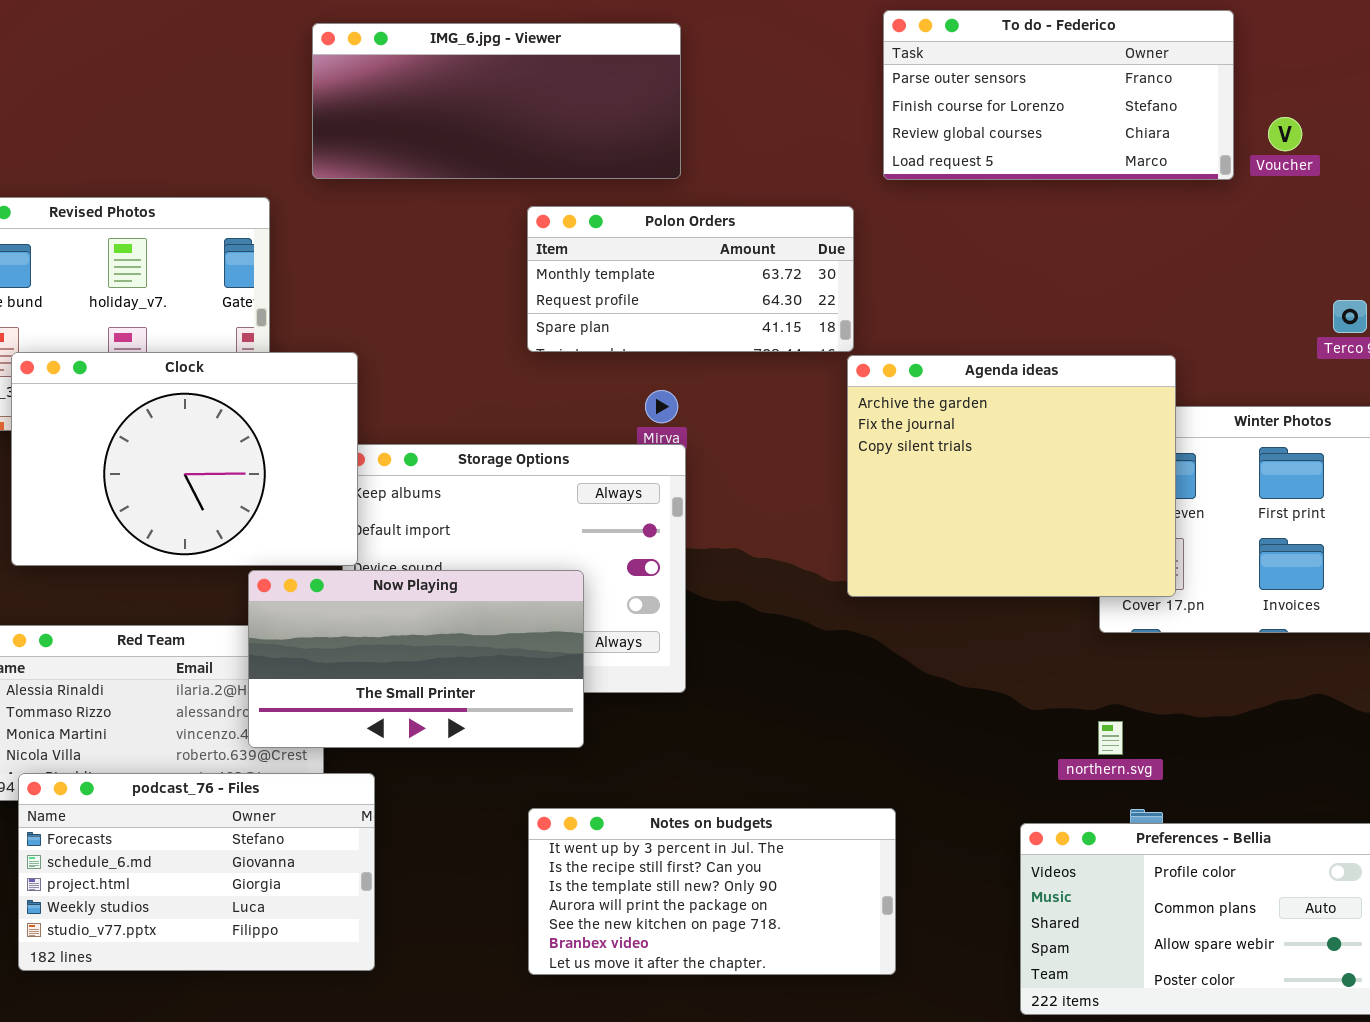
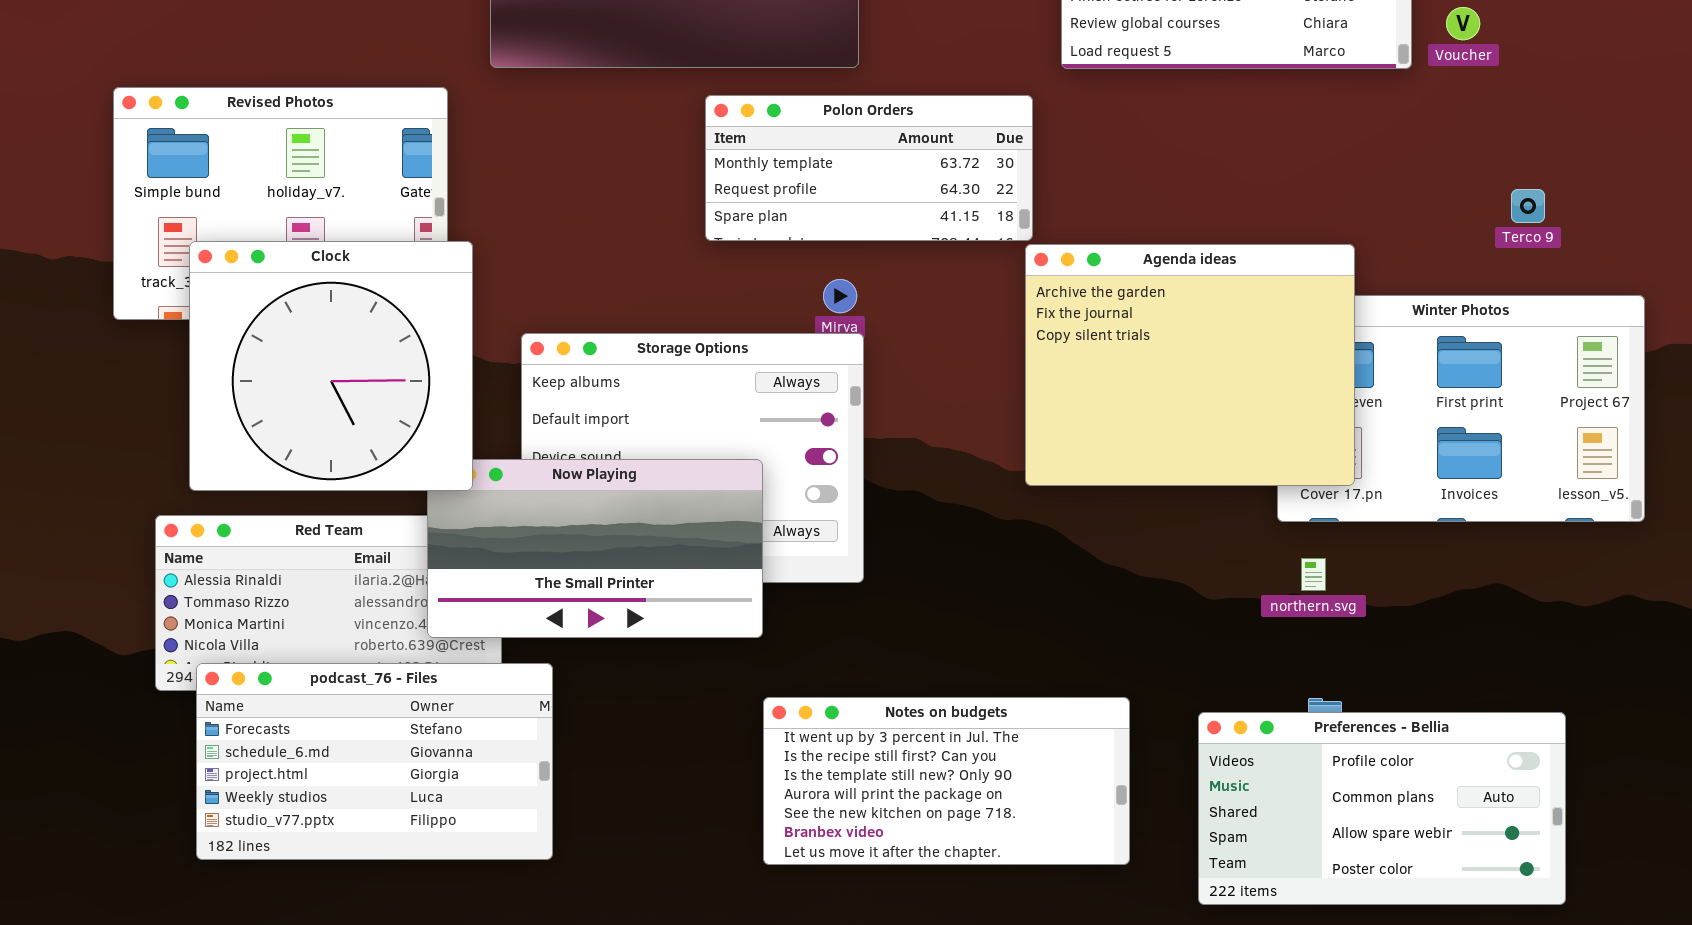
Clock: [11,352,358,566] -> [189,241,473,491], resized
northern.svg: [1098,721,1123,755] -> [1301,558,1326,591], moved
Notes on budgets: [528,808,896,975] -> [763,697,1130,865], moved

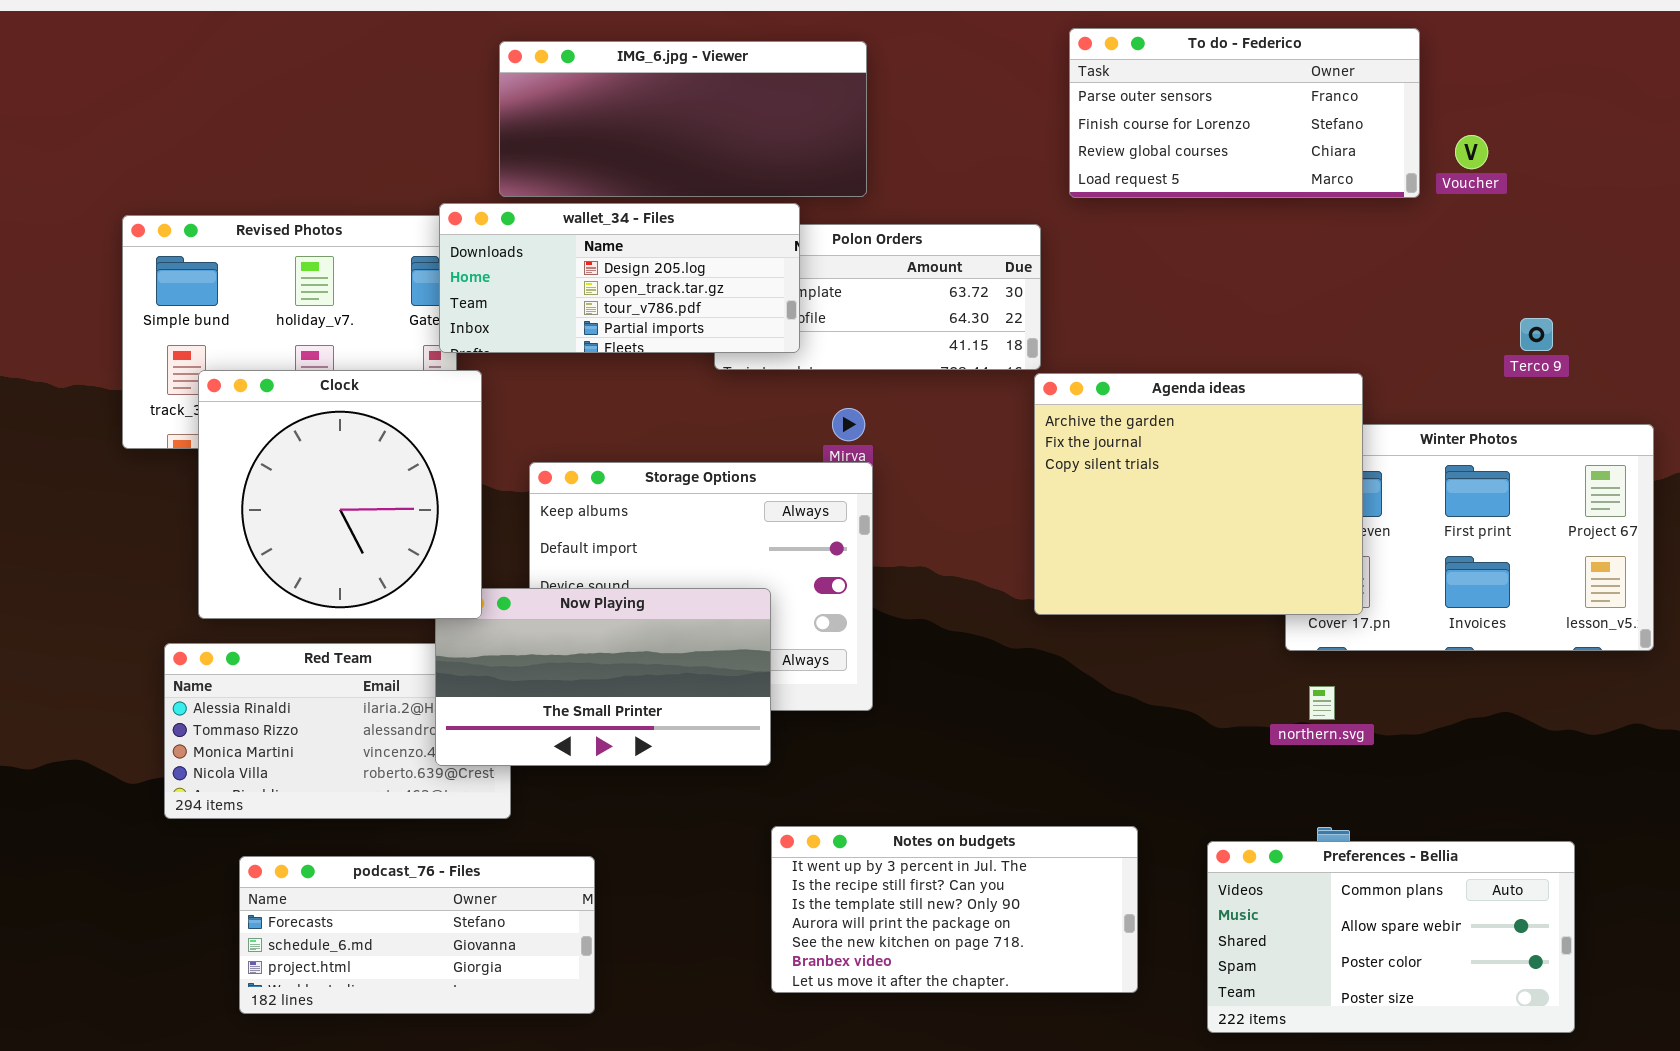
wallet_34 - Files: none -> [439,203,800,353], opened
podcast_76 - Files: [196,663,553,860] -> [239,856,595,1014], moved, resized
Preferences - Bellia: [1198,712,1566,905] -> [1207,841,1575,1033], scrolled down 1 row

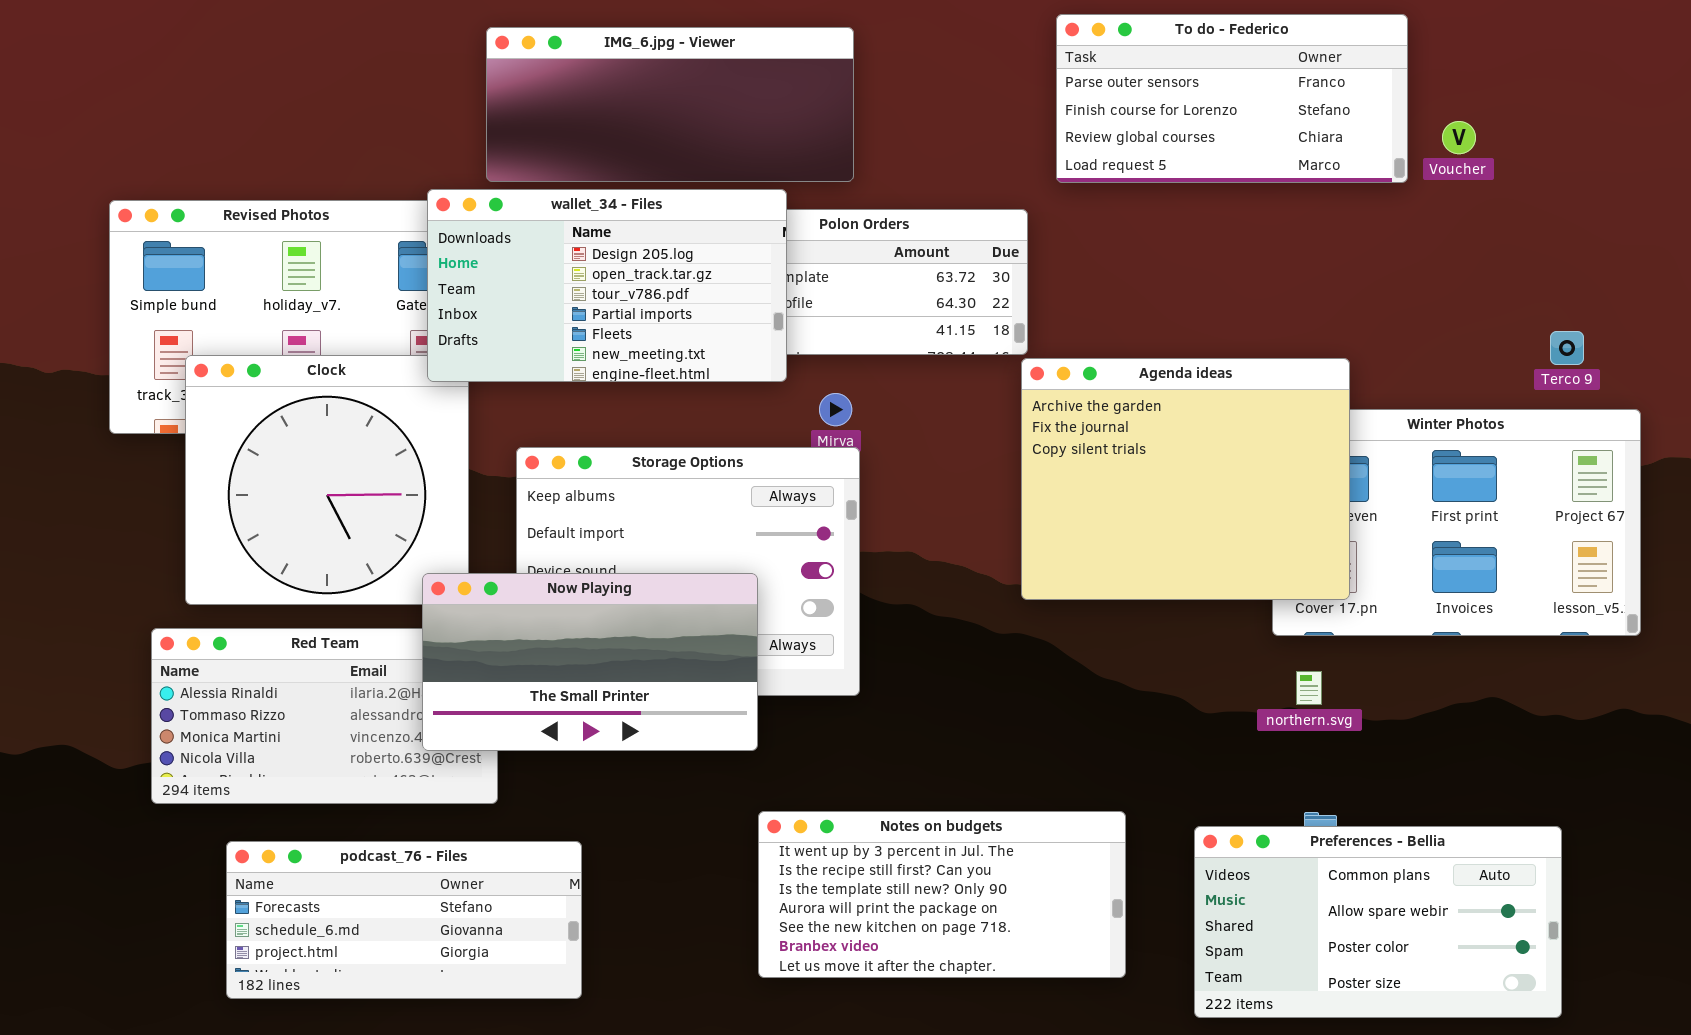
wallet_34 - Files: [439,203,800,353] -> [427,189,787,382], resized
Terco 9: [1520,318,1553,351] -> [1550,331,1584,365], moved
Now Playing: [435,588,771,766] -> [422,573,758,751], raised

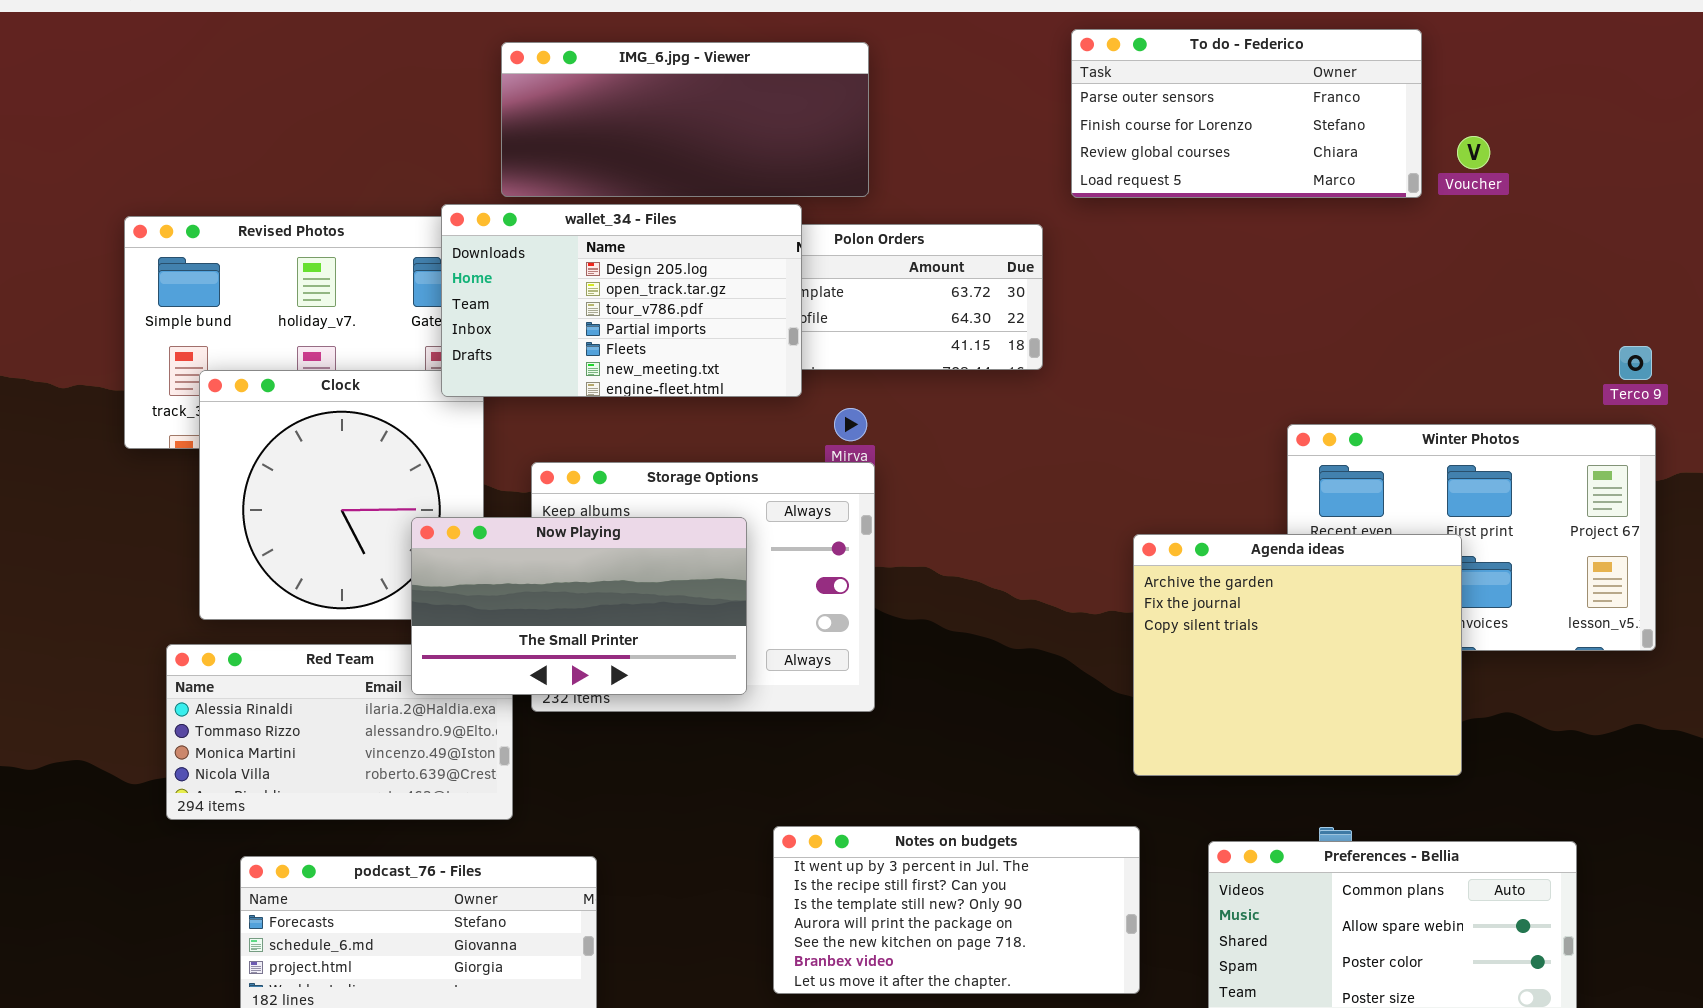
Terco 9: [1550,331,1584,365] -> [1619,346,1652,380], moved
Agenda ideas: [1021,358,1350,600] -> [1133,534,1462,776], moved
Now Playing: [422,573,758,751] -> [411,517,747,695], moved

